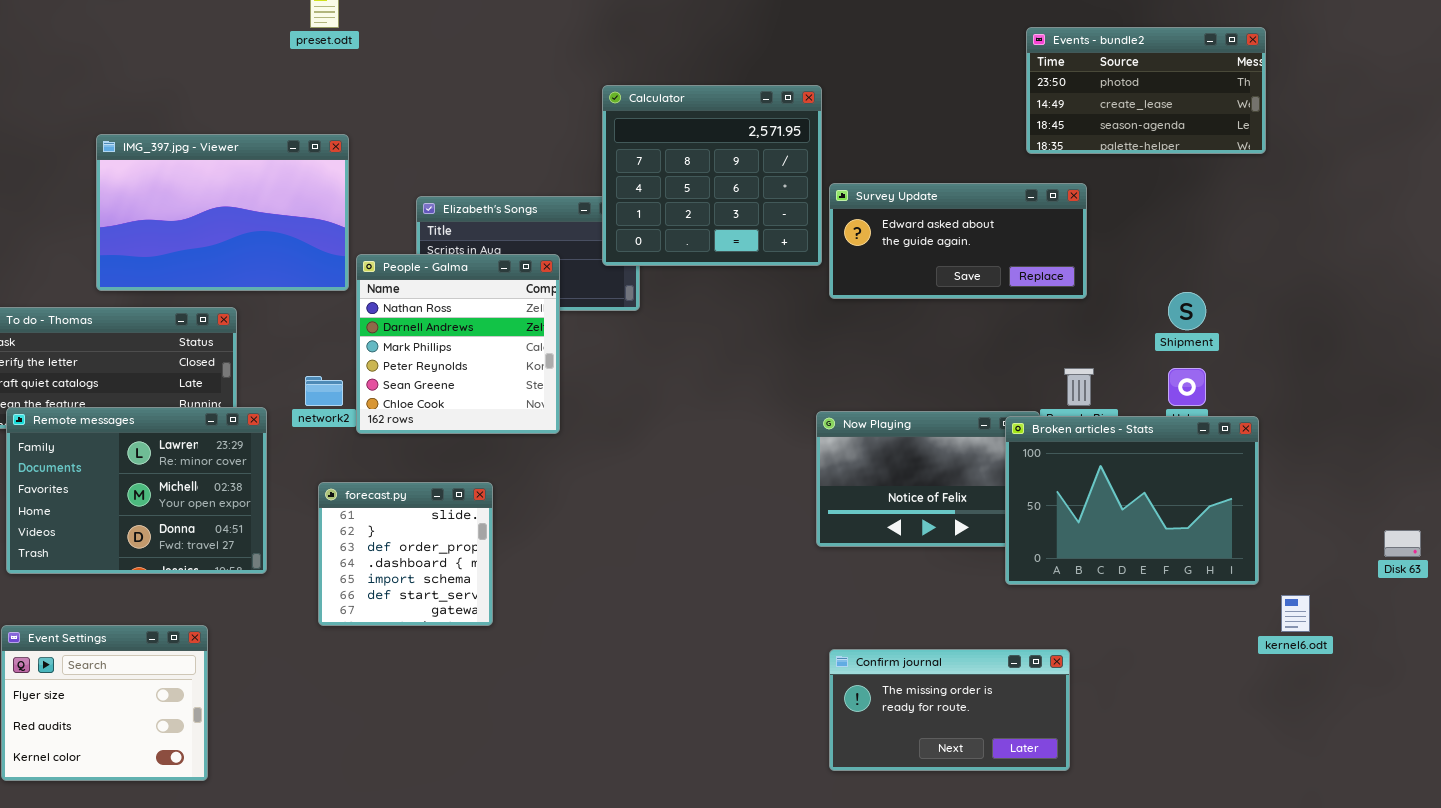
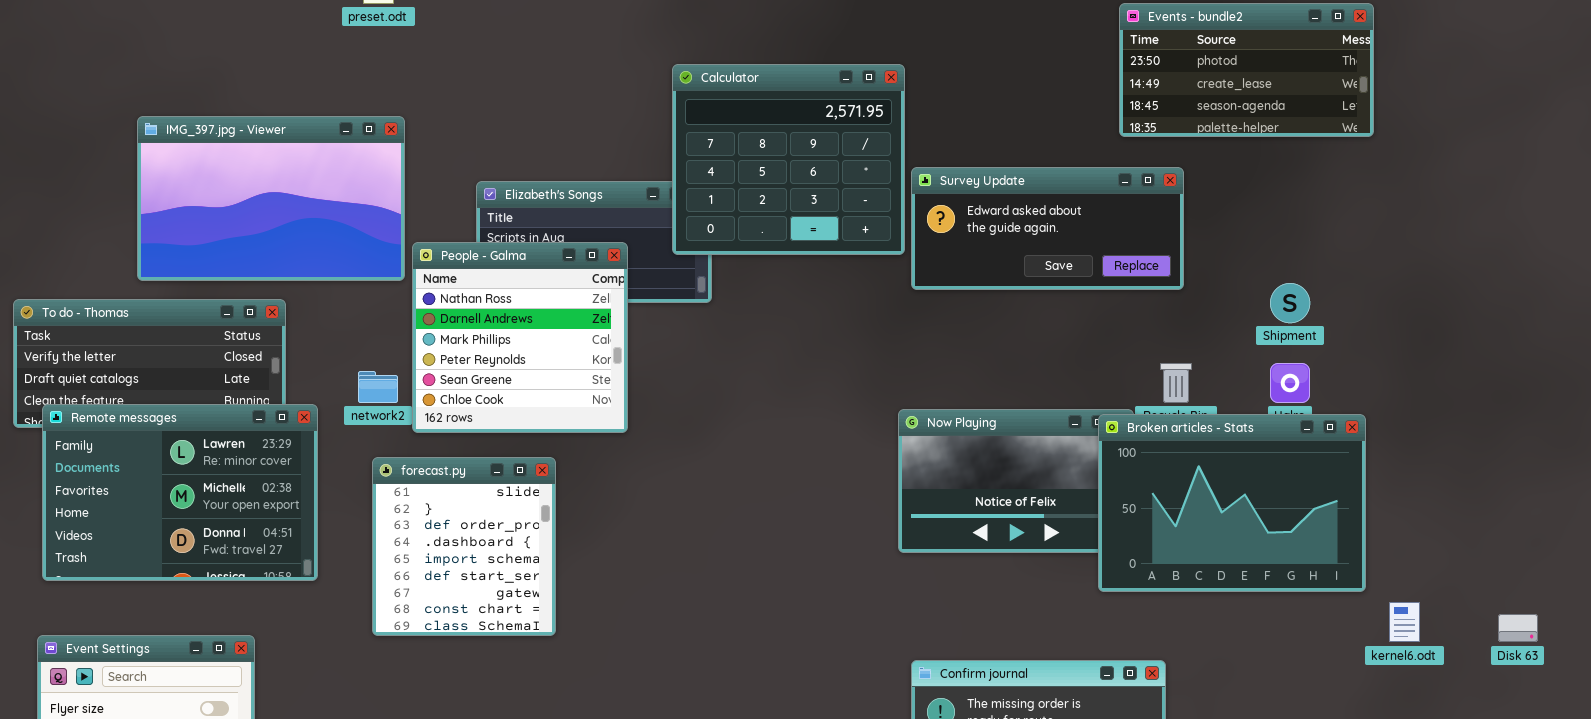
forecast.py: [318,482,493,626] -> [372,457,556,636], resized
Disk 63: [1384,530,1421,557] -> [1498,614,1538,642], moved

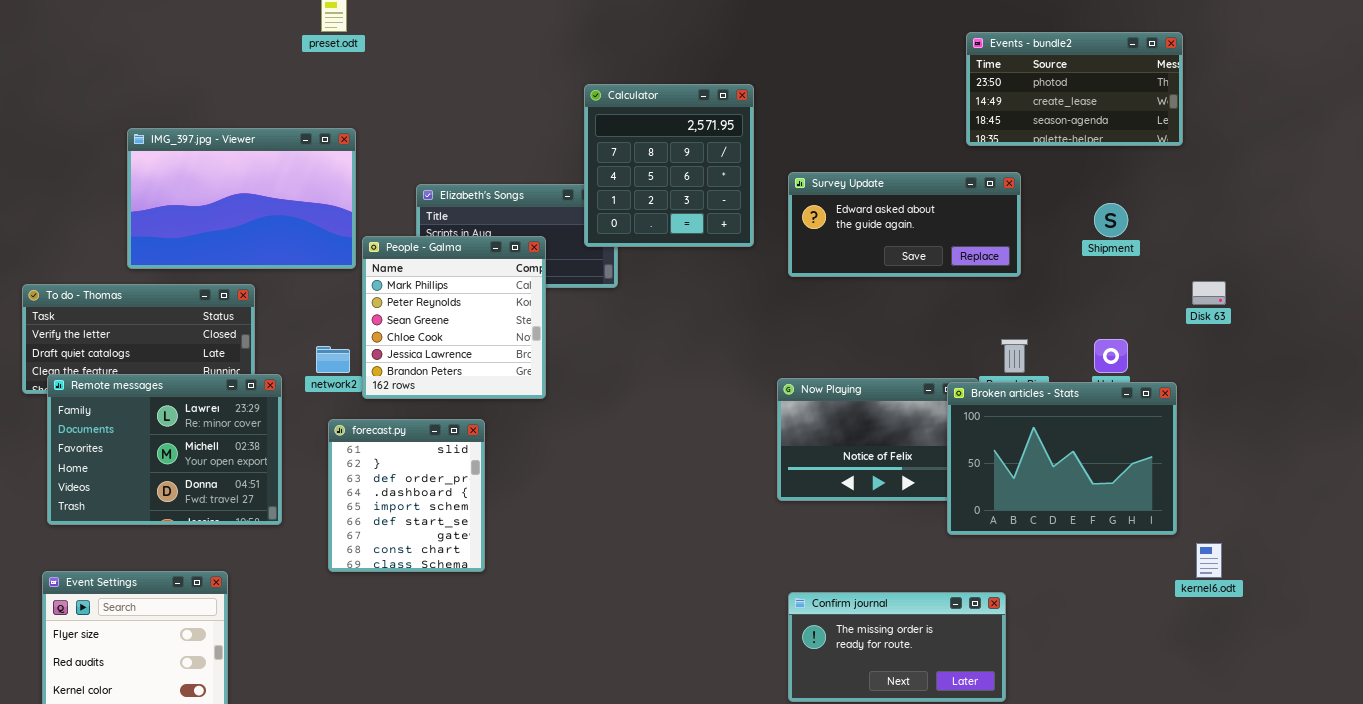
Calculator: [672,64,905,255] -> [584,84,754,247], resized
People - Galma: [412,242,628,433] -> [362,236,546,399], scrolled down 2 rows
Shipment: [1270,283,1310,323] -> [1094,203,1128,237], moved
Disk 63: [1498,614,1538,642] -> [1192,281,1226,305], moved

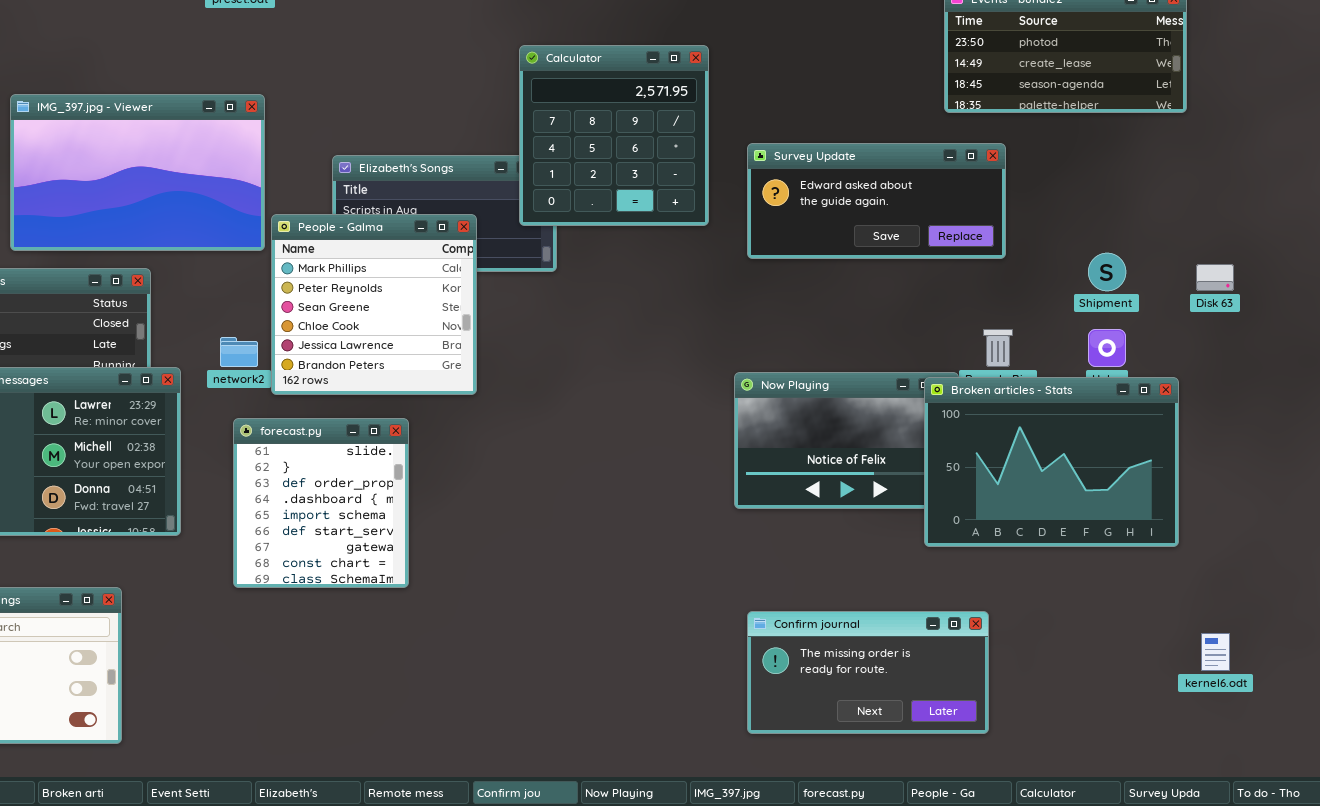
Shipment: [1094,203,1128,237] -> [1088,253,1126,291], moved
kernel6.odt: [1196,543,1222,578] -> [1201,633,1230,671], moved

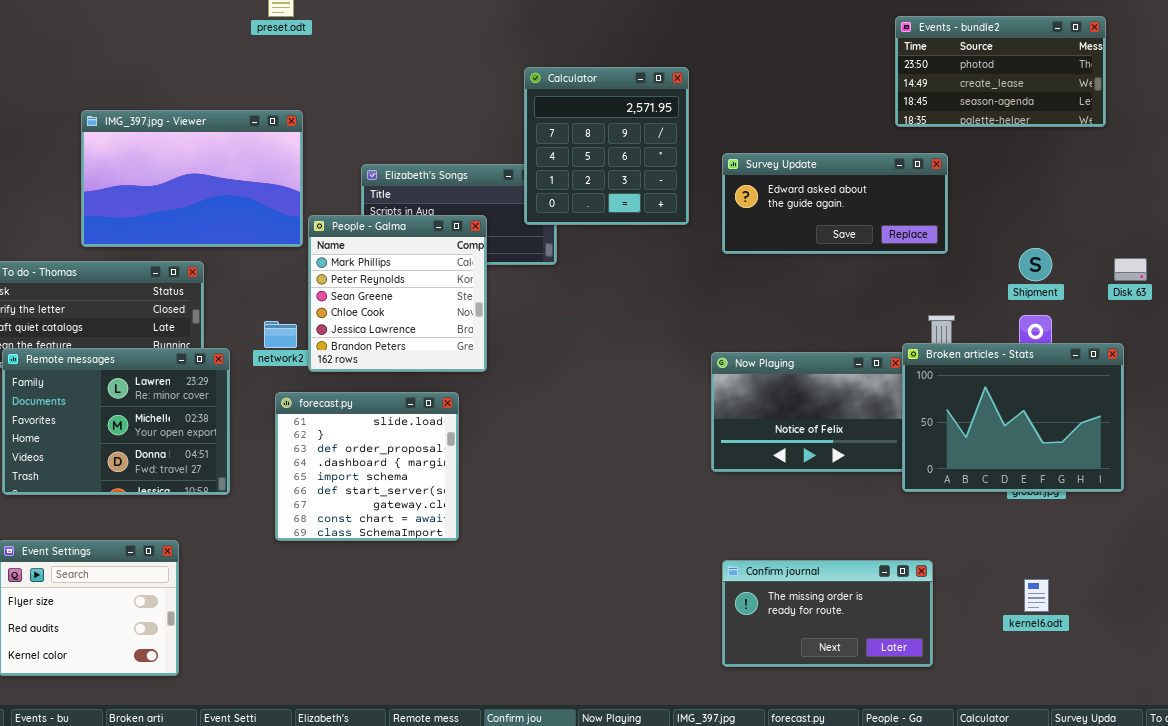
Broken articles - Stats: [924,377,1179,547] -> [902,343,1124,492], moved
forecast.py: [233,418,409,588] -> [275,392,459,541], resized
kernel6.odt: [1201,633,1230,671] -> [1024,579,1049,612], moved

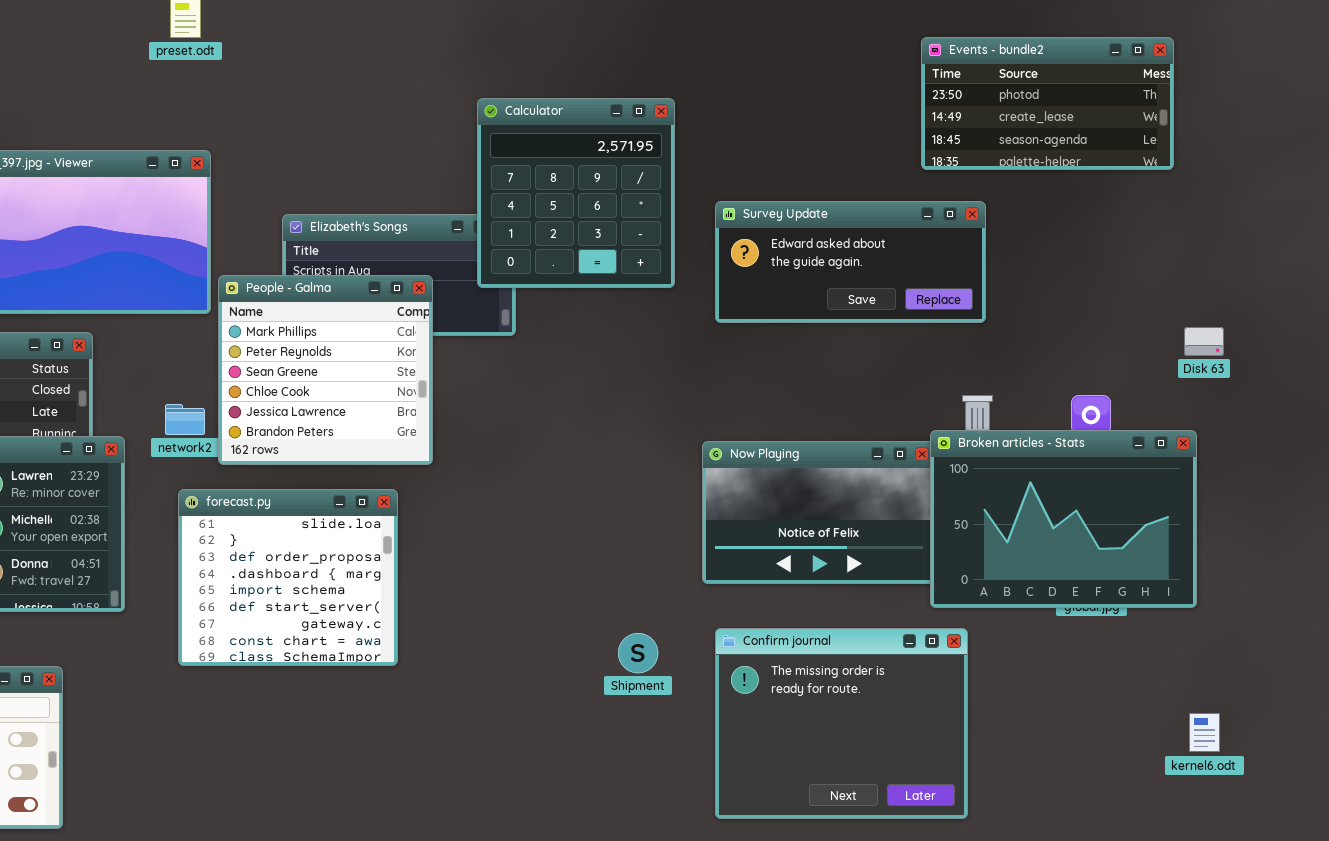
Shipment: [1019,248,1052,281] -> [618,633,658,673], moved
Confirm journal: [722,560,933,667] -> [715,628,968,819], resized
kernel6.odt: [1024,579,1049,612] -> [1189,713,1220,752], moved

